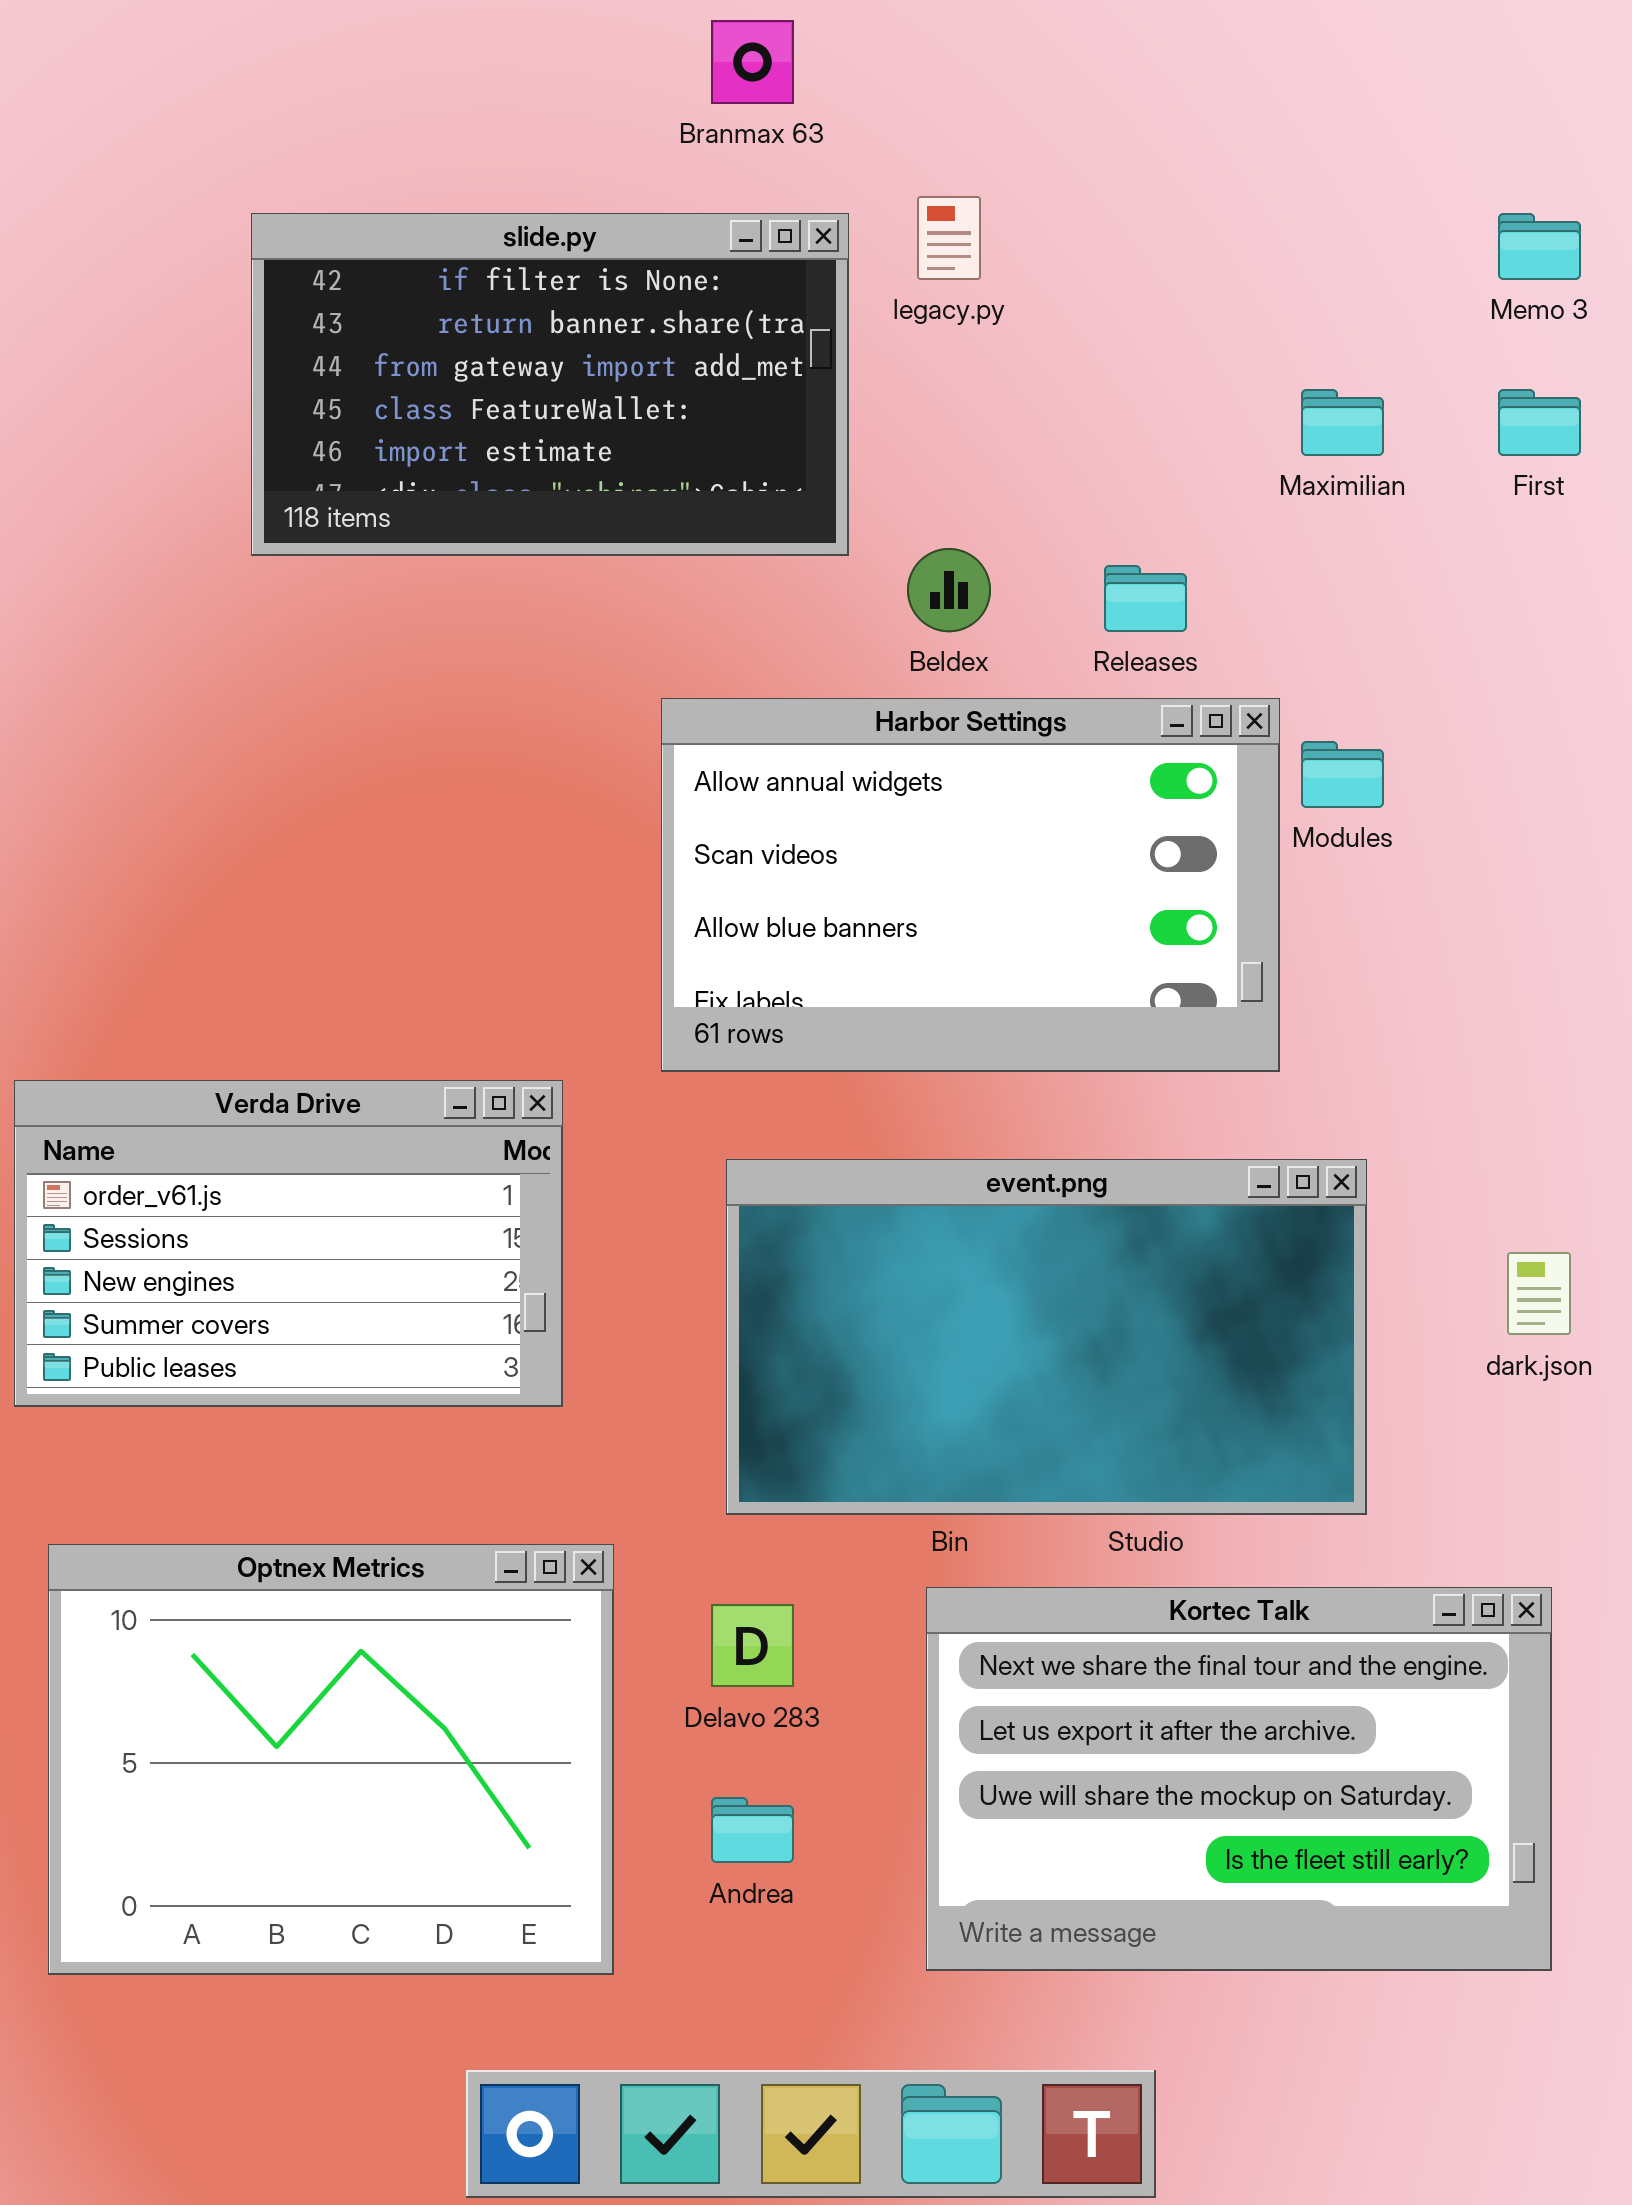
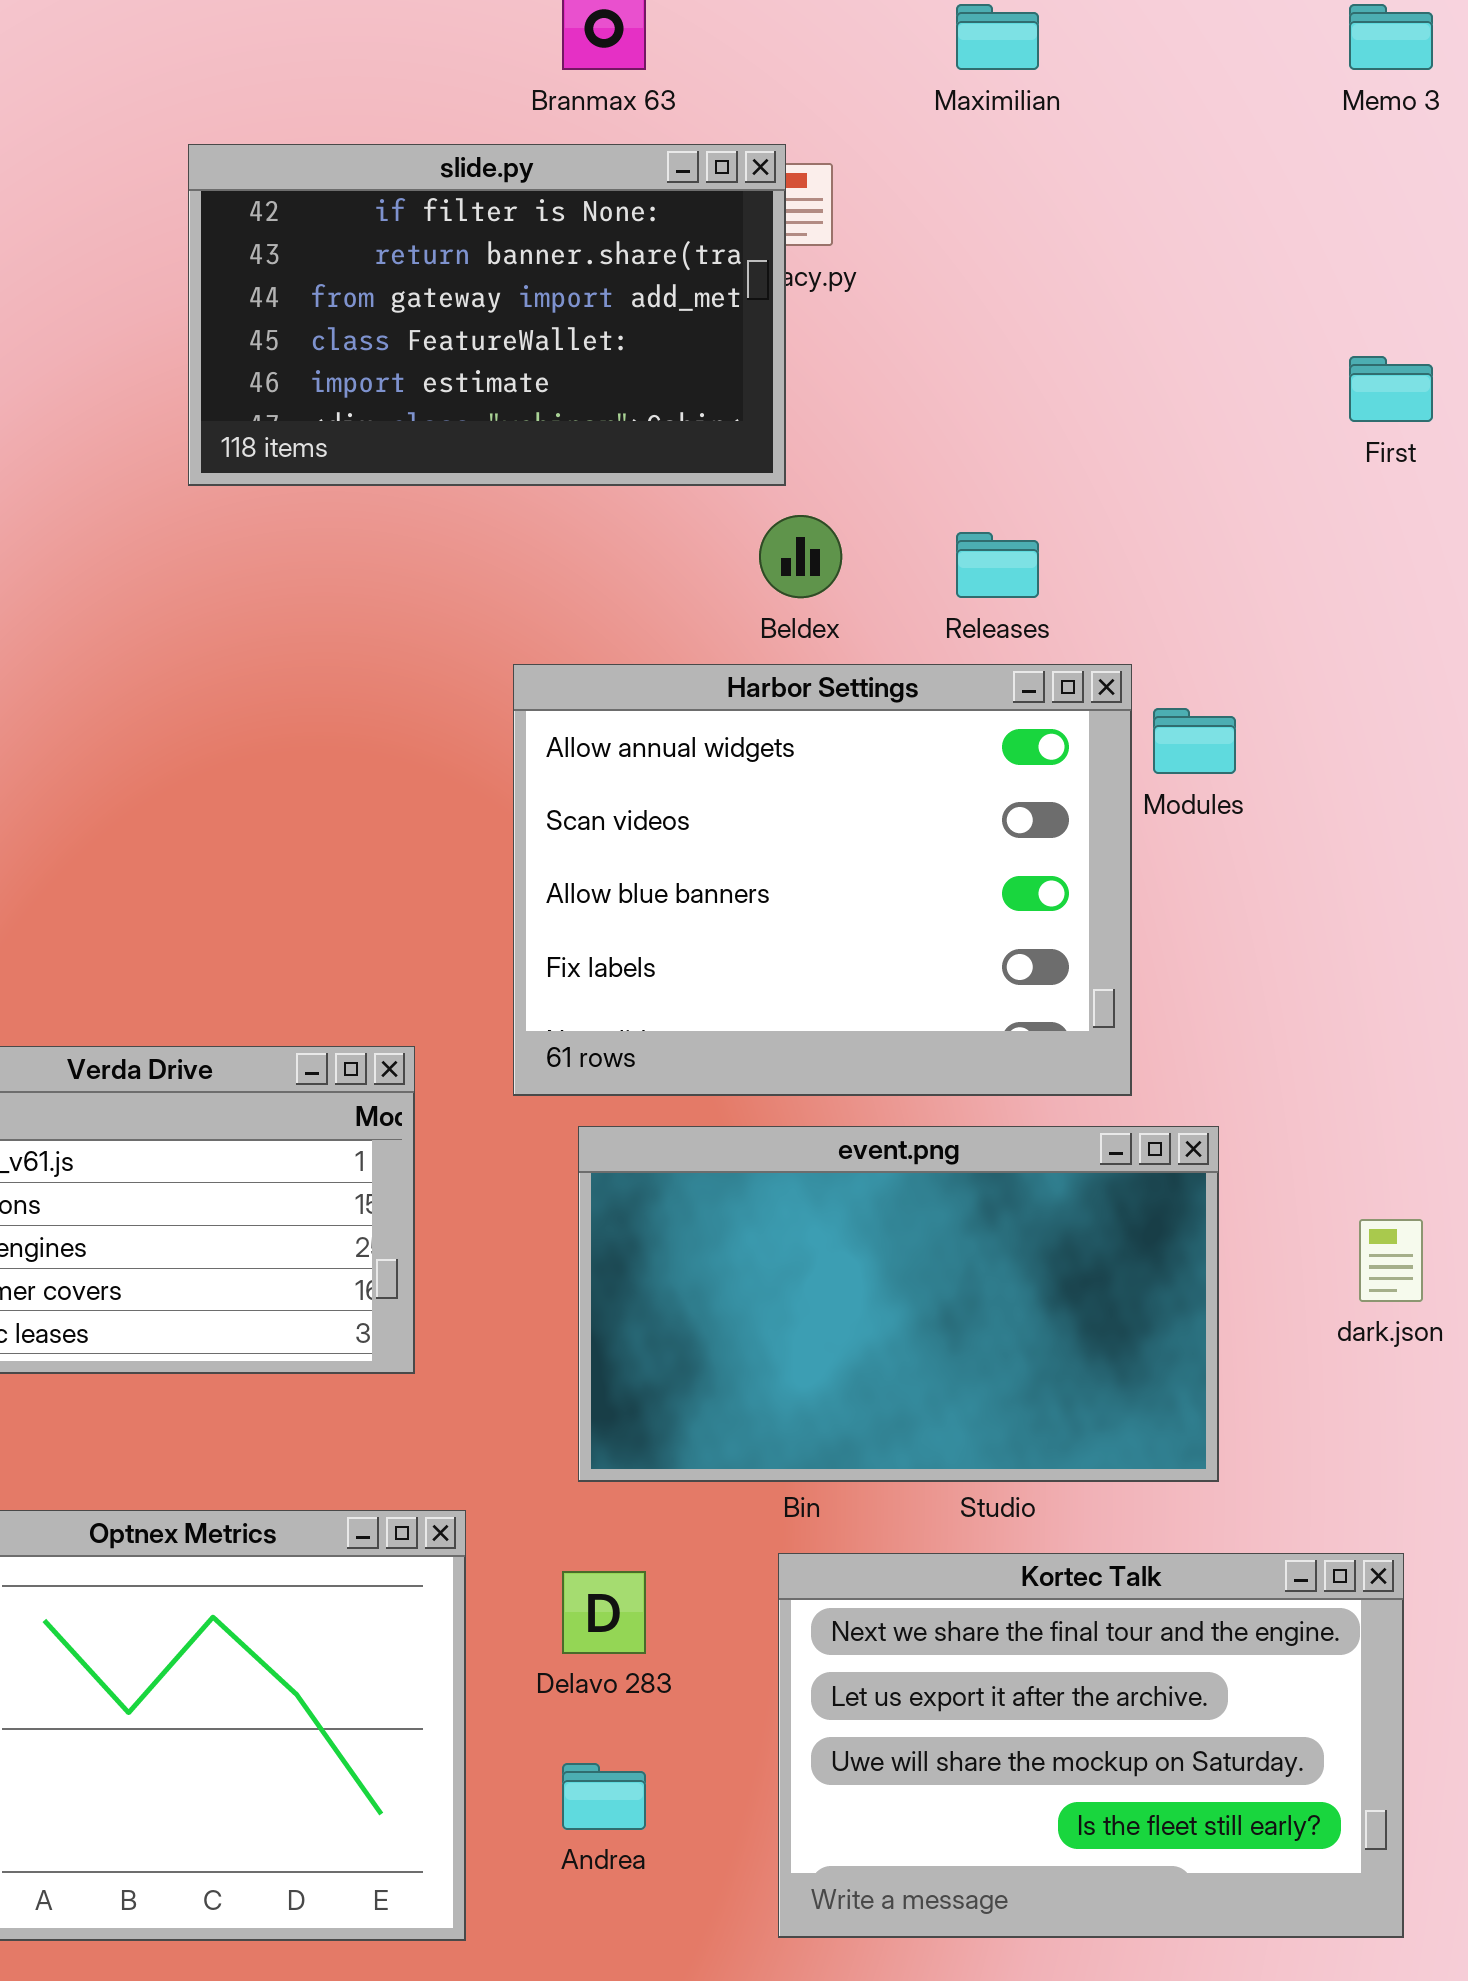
slide.py: [251,213,849,556] -> [188,144,786,486], moved
Memo 3: [1498,213,1581,280] -> [1349,4,1433,70], moved
Maximilian: [1301,389,1384,456] -> [956,4,1039,70], moved
Harbor Settings: [661,698,1280,1072] -> [513,664,1132,1096], resized

